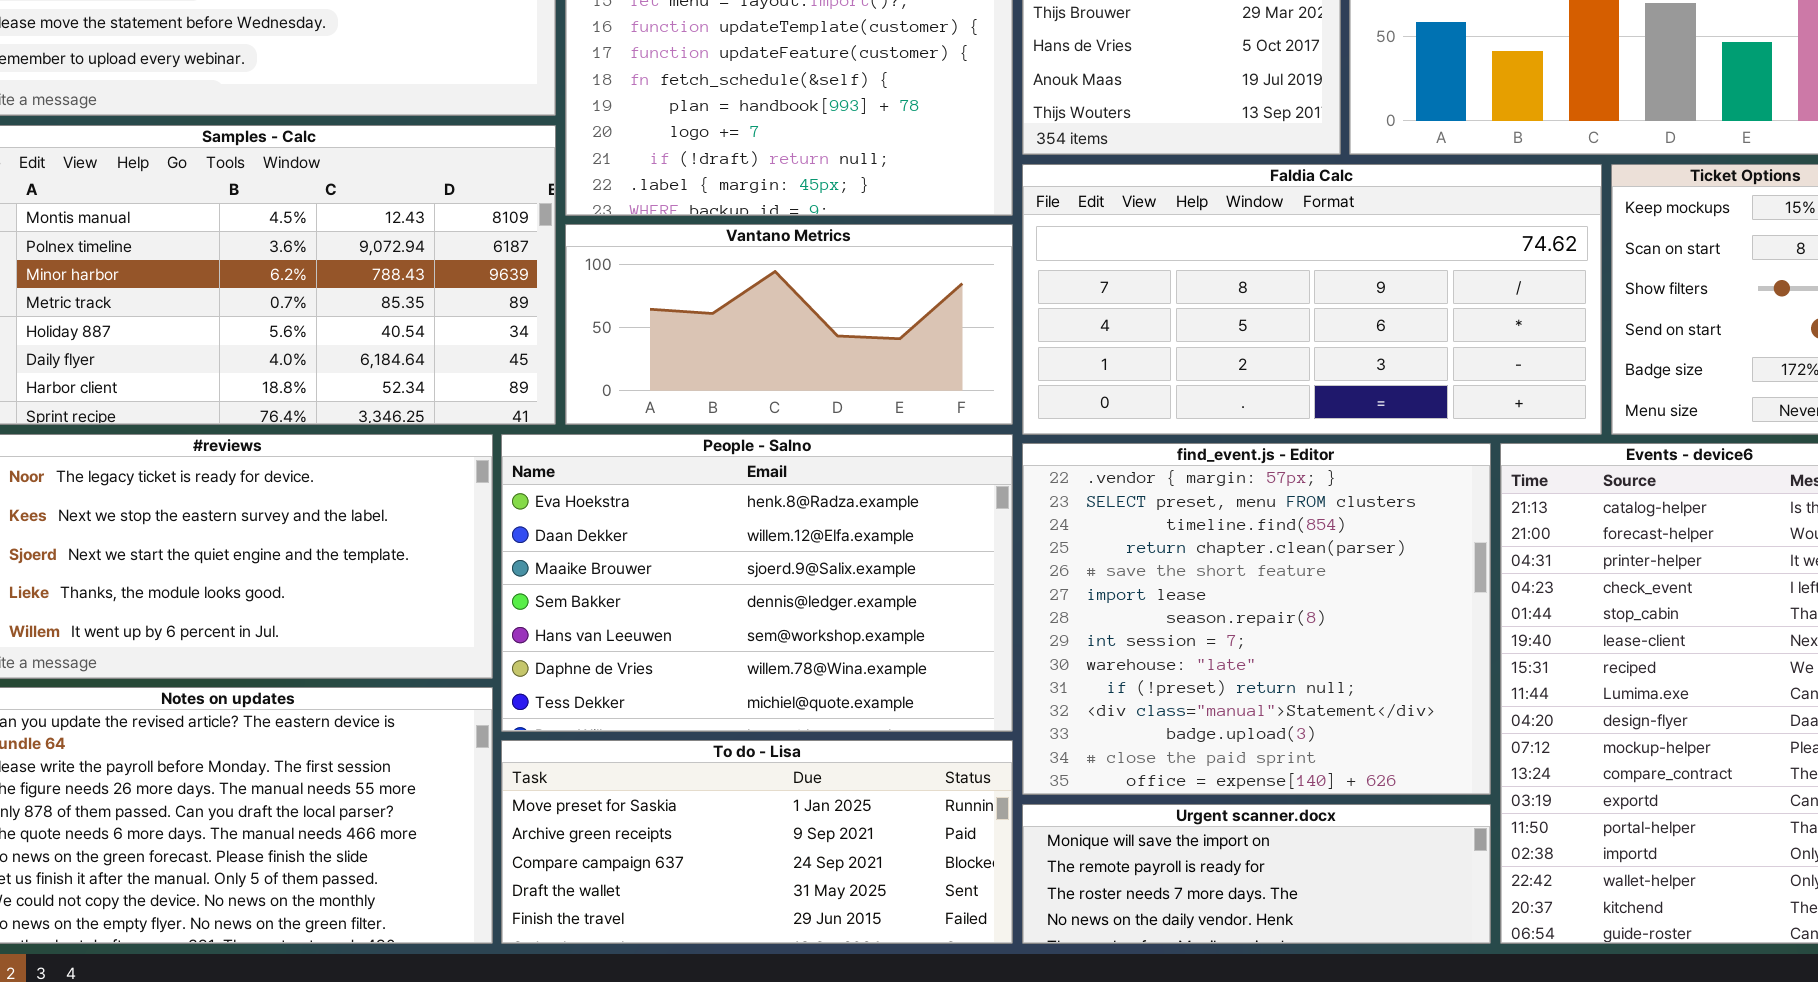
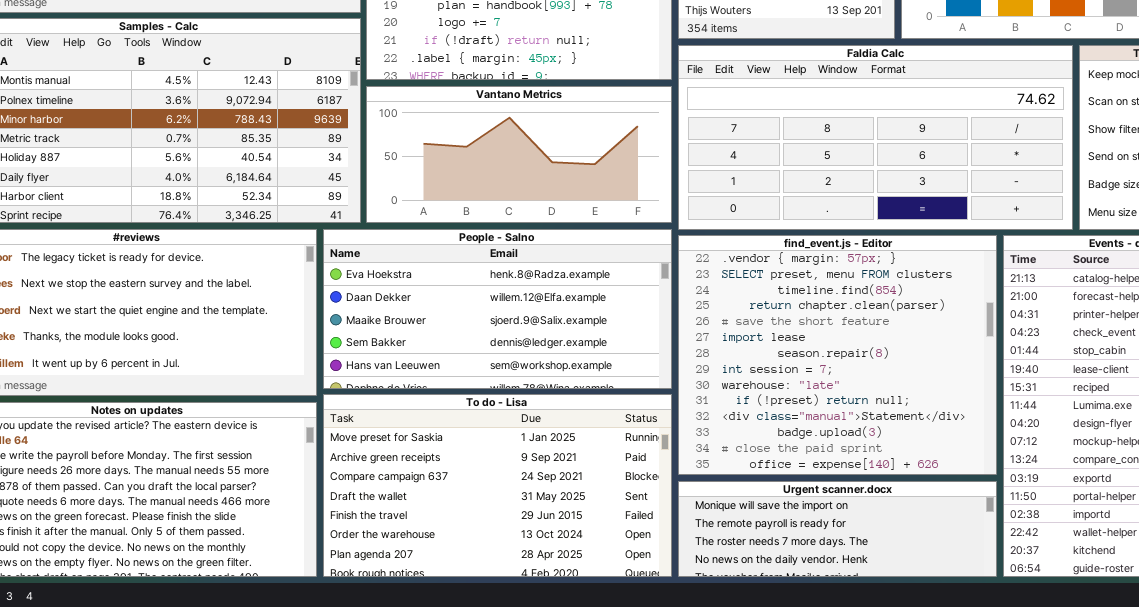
People - Salno: [501,434,1013,732] -> [323,229,672,389], resized
To do - Lisa: [501,740,1013,944] -> [323,394,672,577], resized

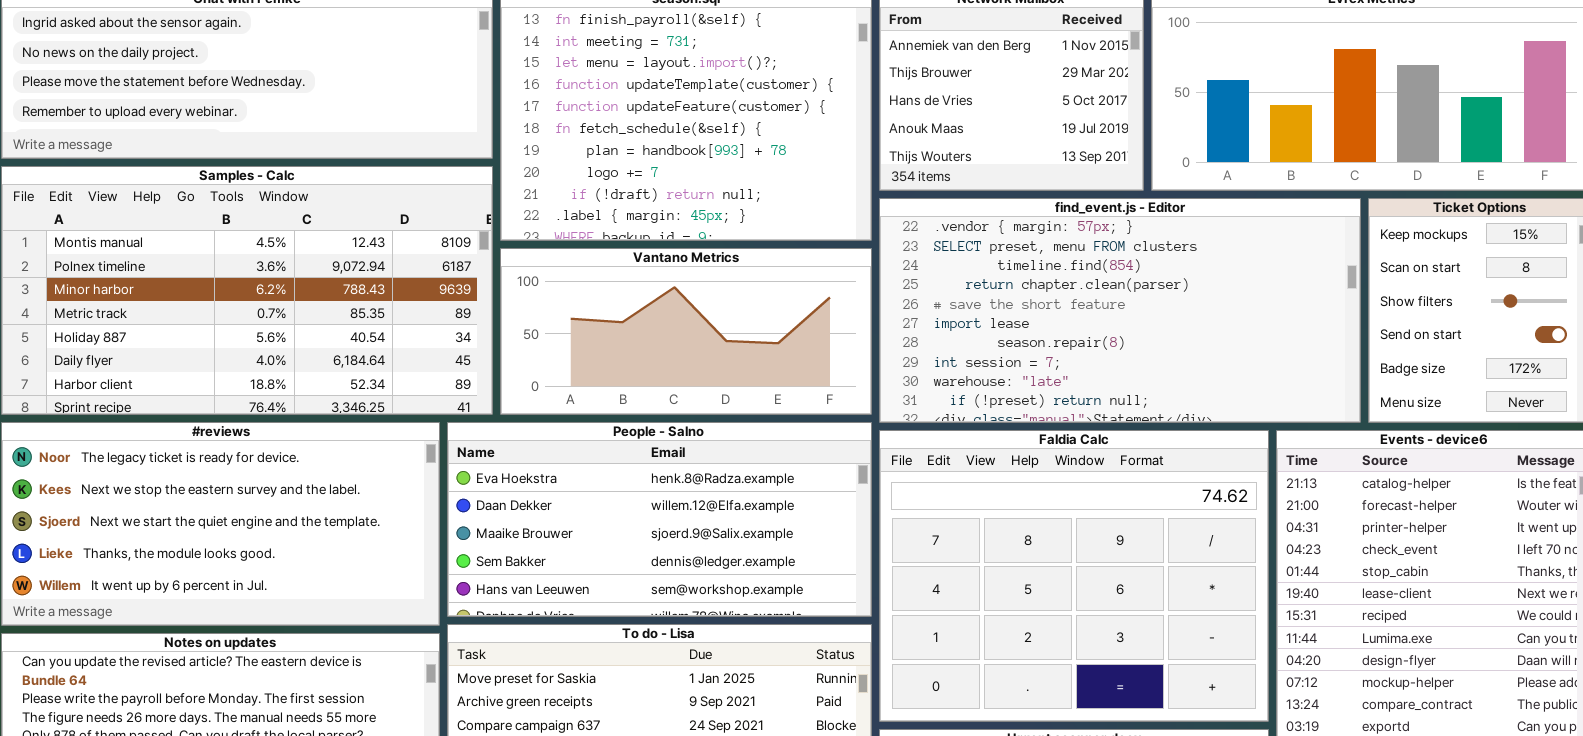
Faldia Calc: [678,45,1073,230] -> [879,430,1269,722], moved, resized
find_event.js - Editor: [678,235,997,475] -> [879,198,1361,423], moved, resized

